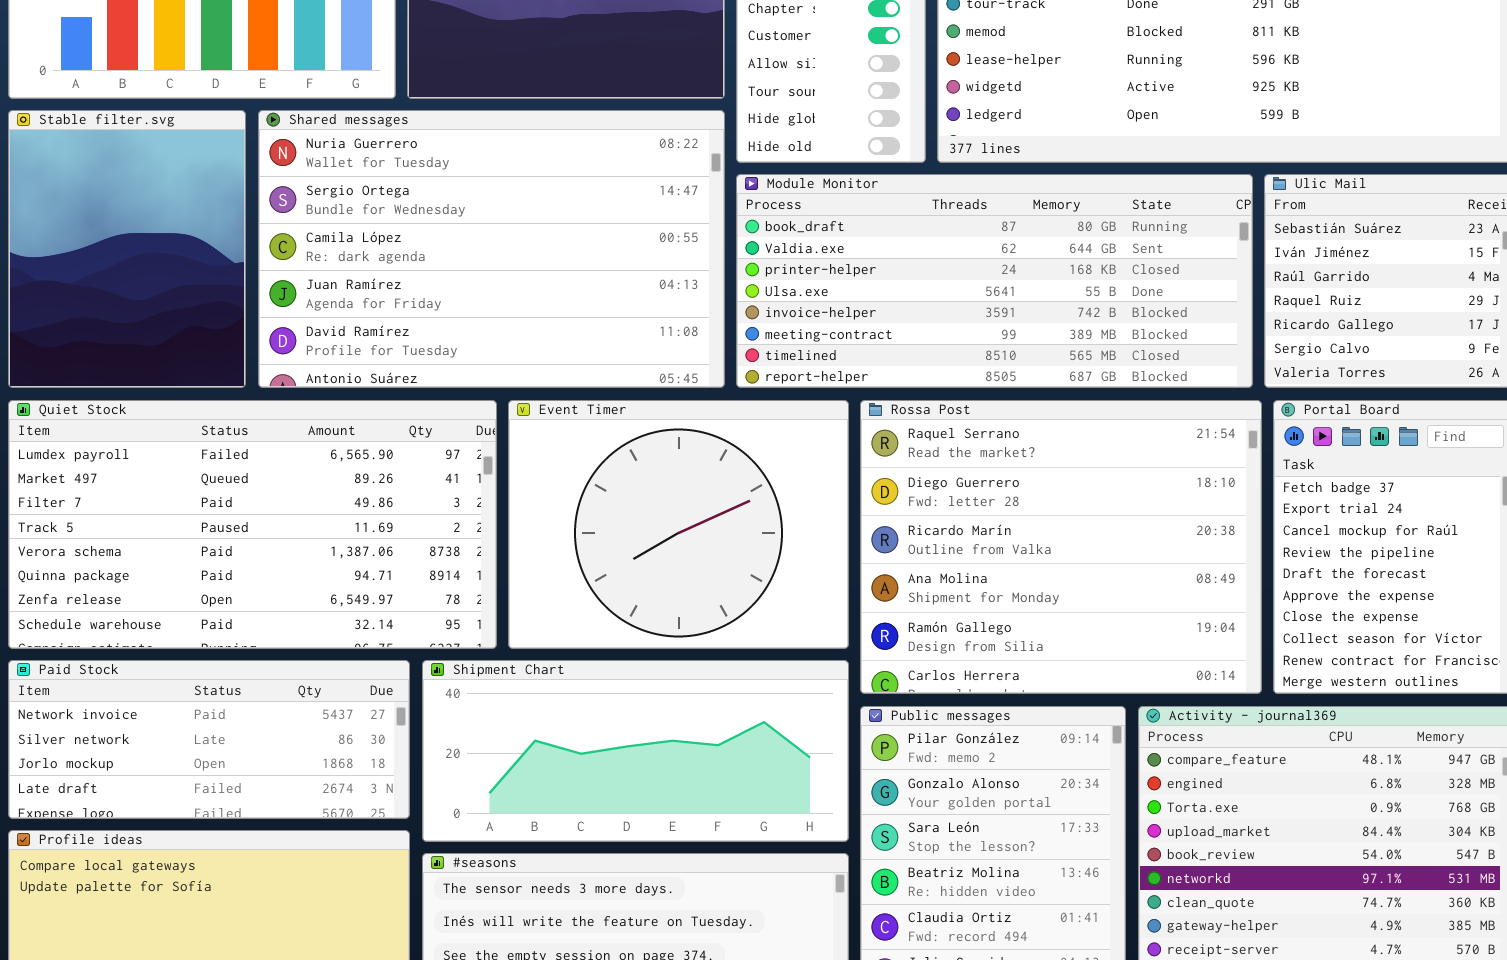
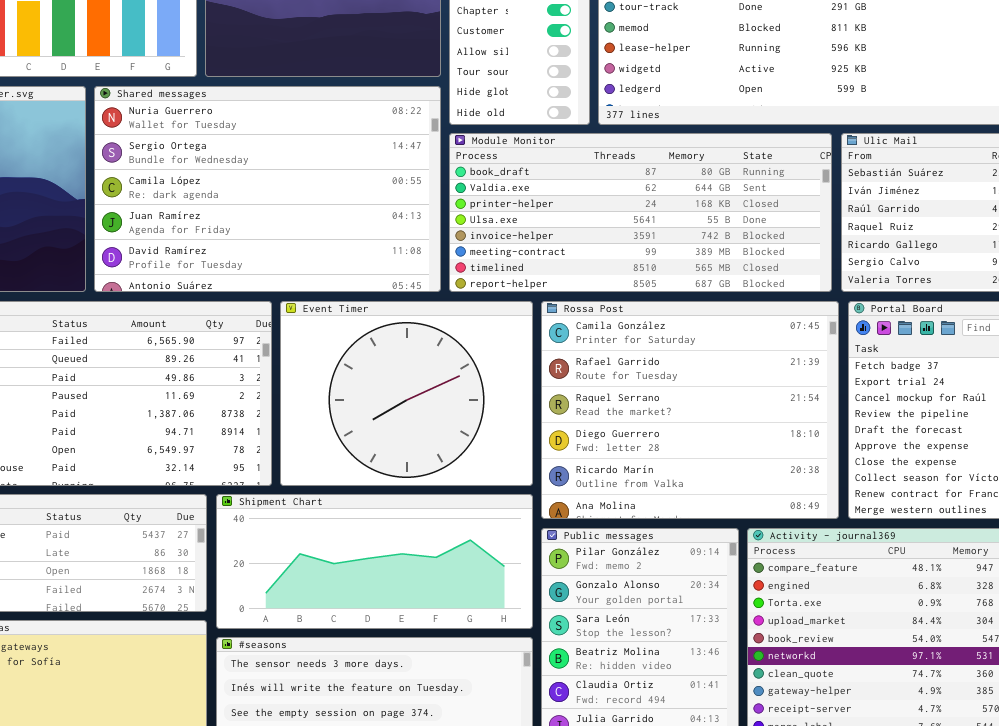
Rossa Post: [860,400,1262,694] -> [541,301,839,519], scrolled up 2 rows

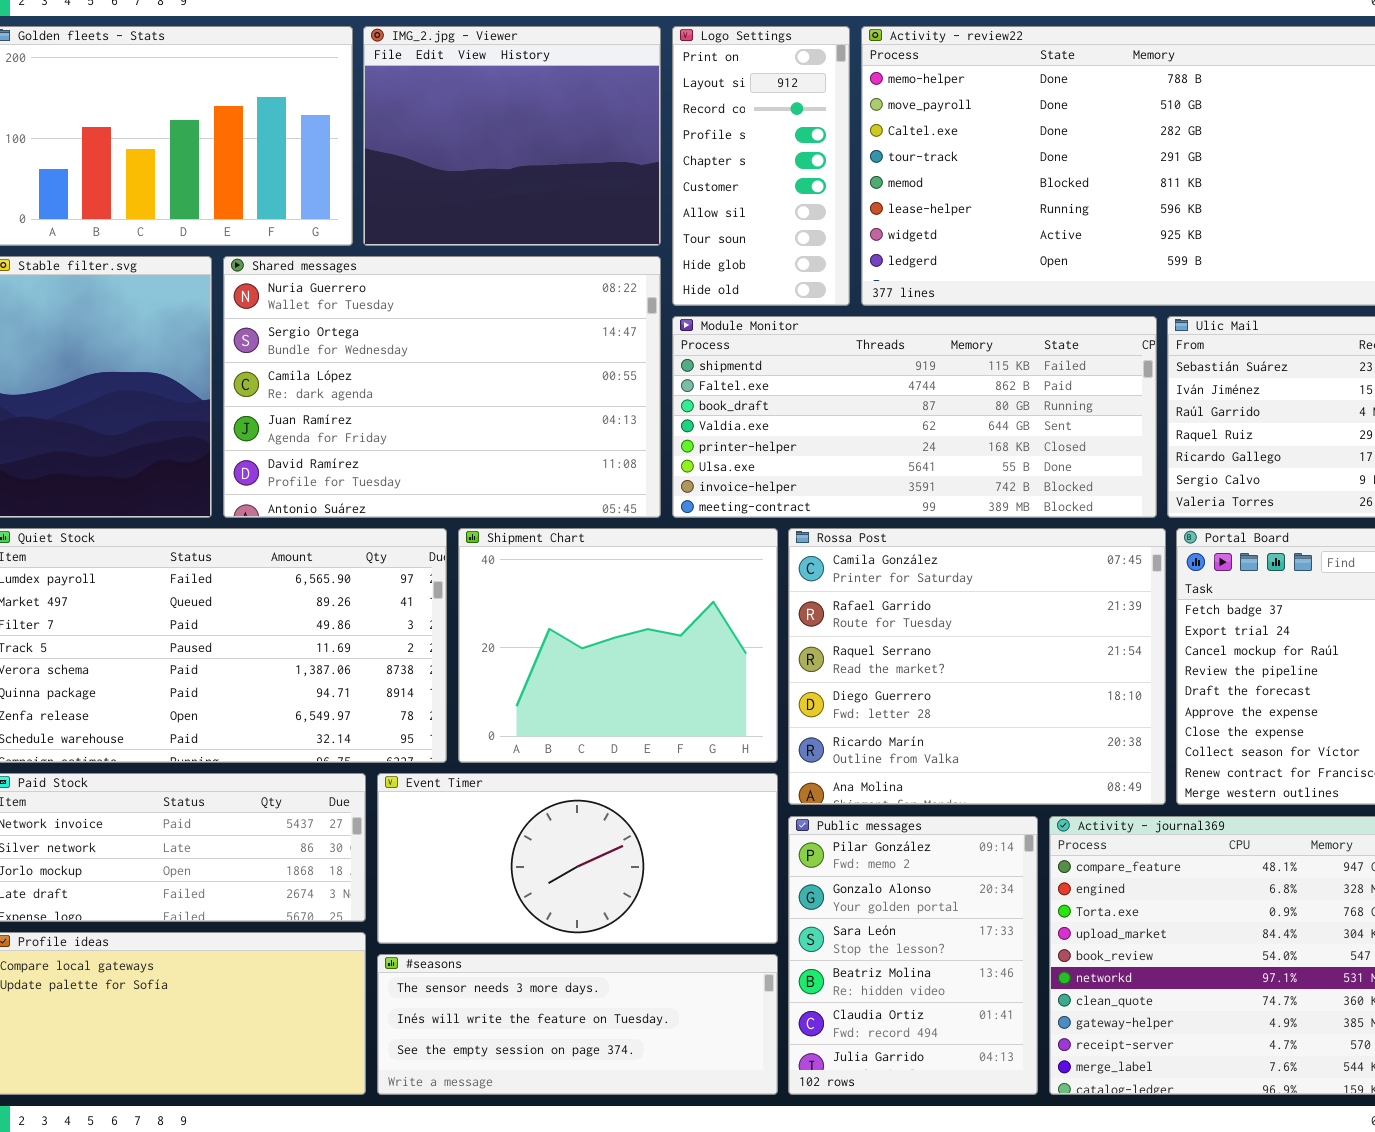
Module Monitor: [449,133,832,292] -> [672,316,1157,518], scrolled up 2 rows
Event Timer: [280,301,533,486] -> [377,773,778,944], moved, resized
Shipment Chart: [216,494,533,629] -> [458,528,778,763], moved, resized

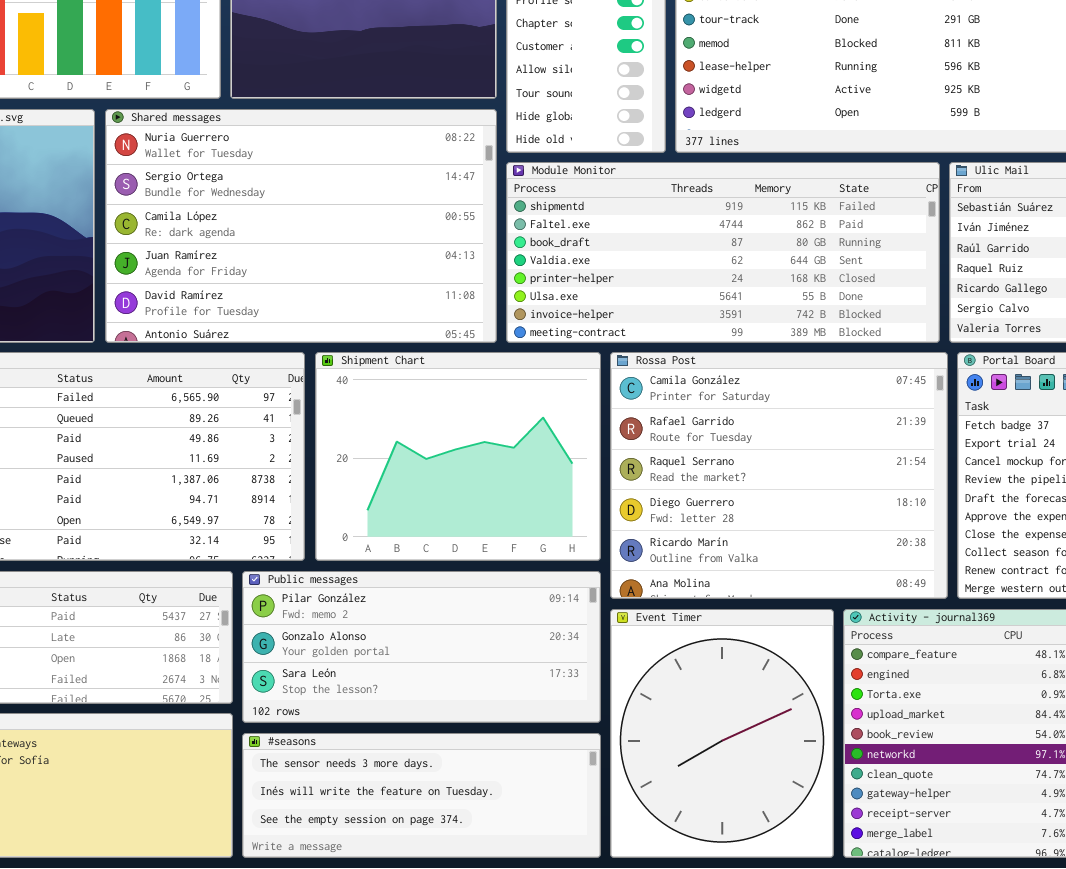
Event Timer: [377,773,778,944] -> [610,609,834,858], moved, resized
Public messages: [788,816,1038,1095] -> [242,571,601,723], moved, resized

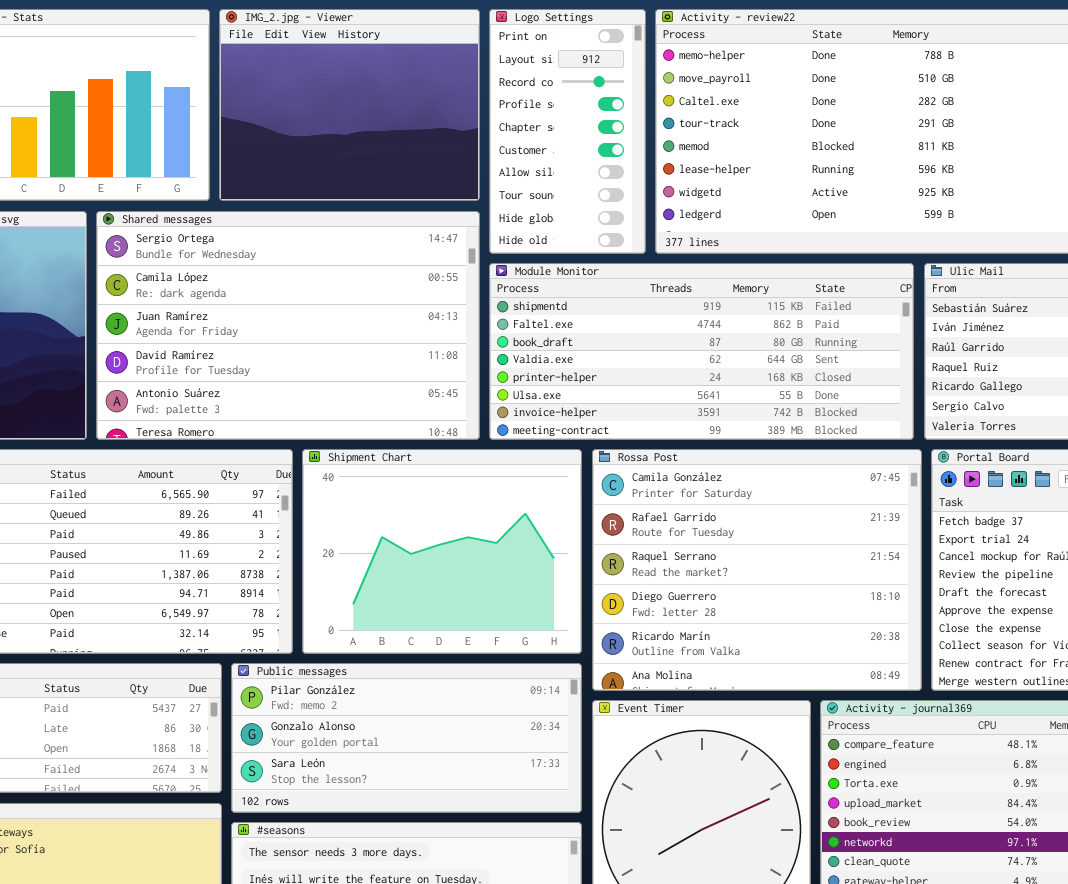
Shared messages: [105,109,497,343] -> [96,211,480,440], scrolled down 1 row

